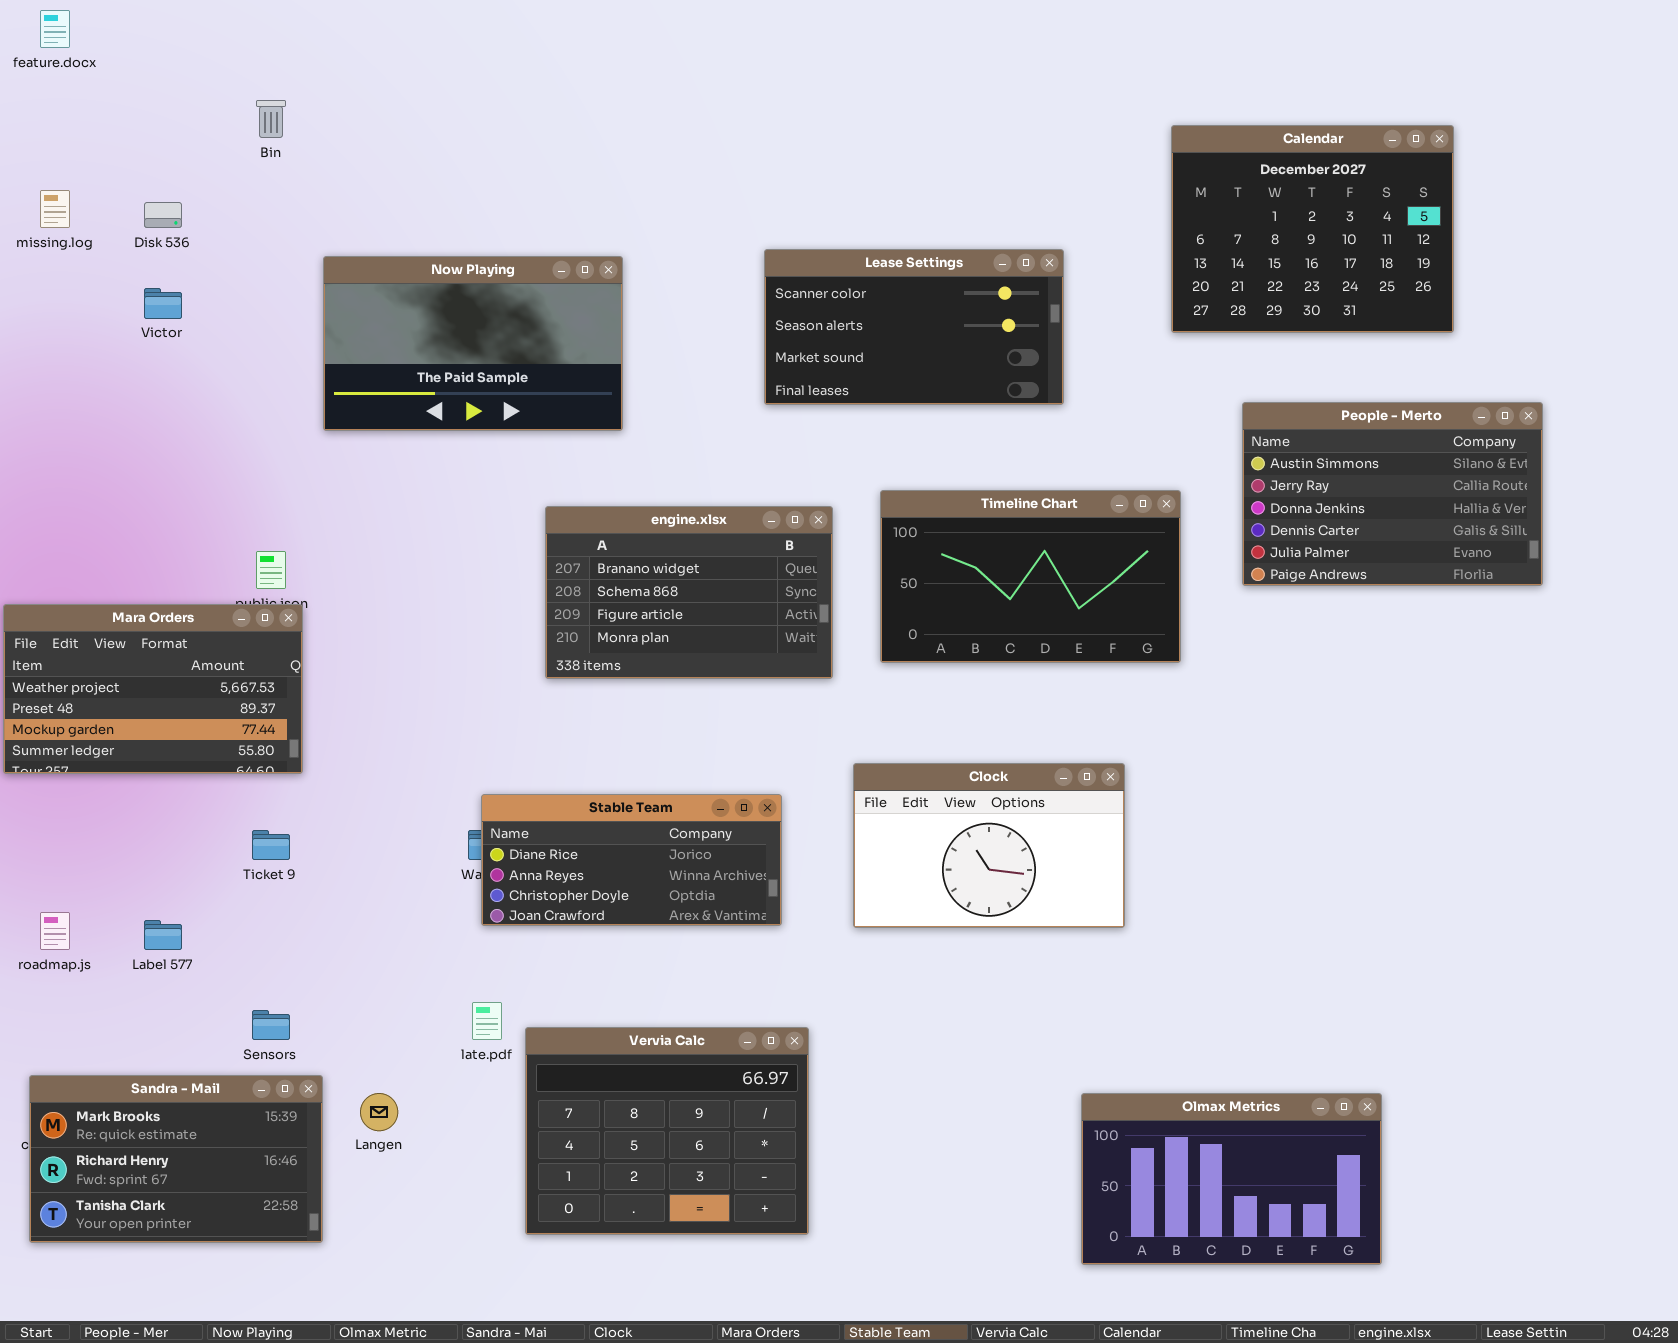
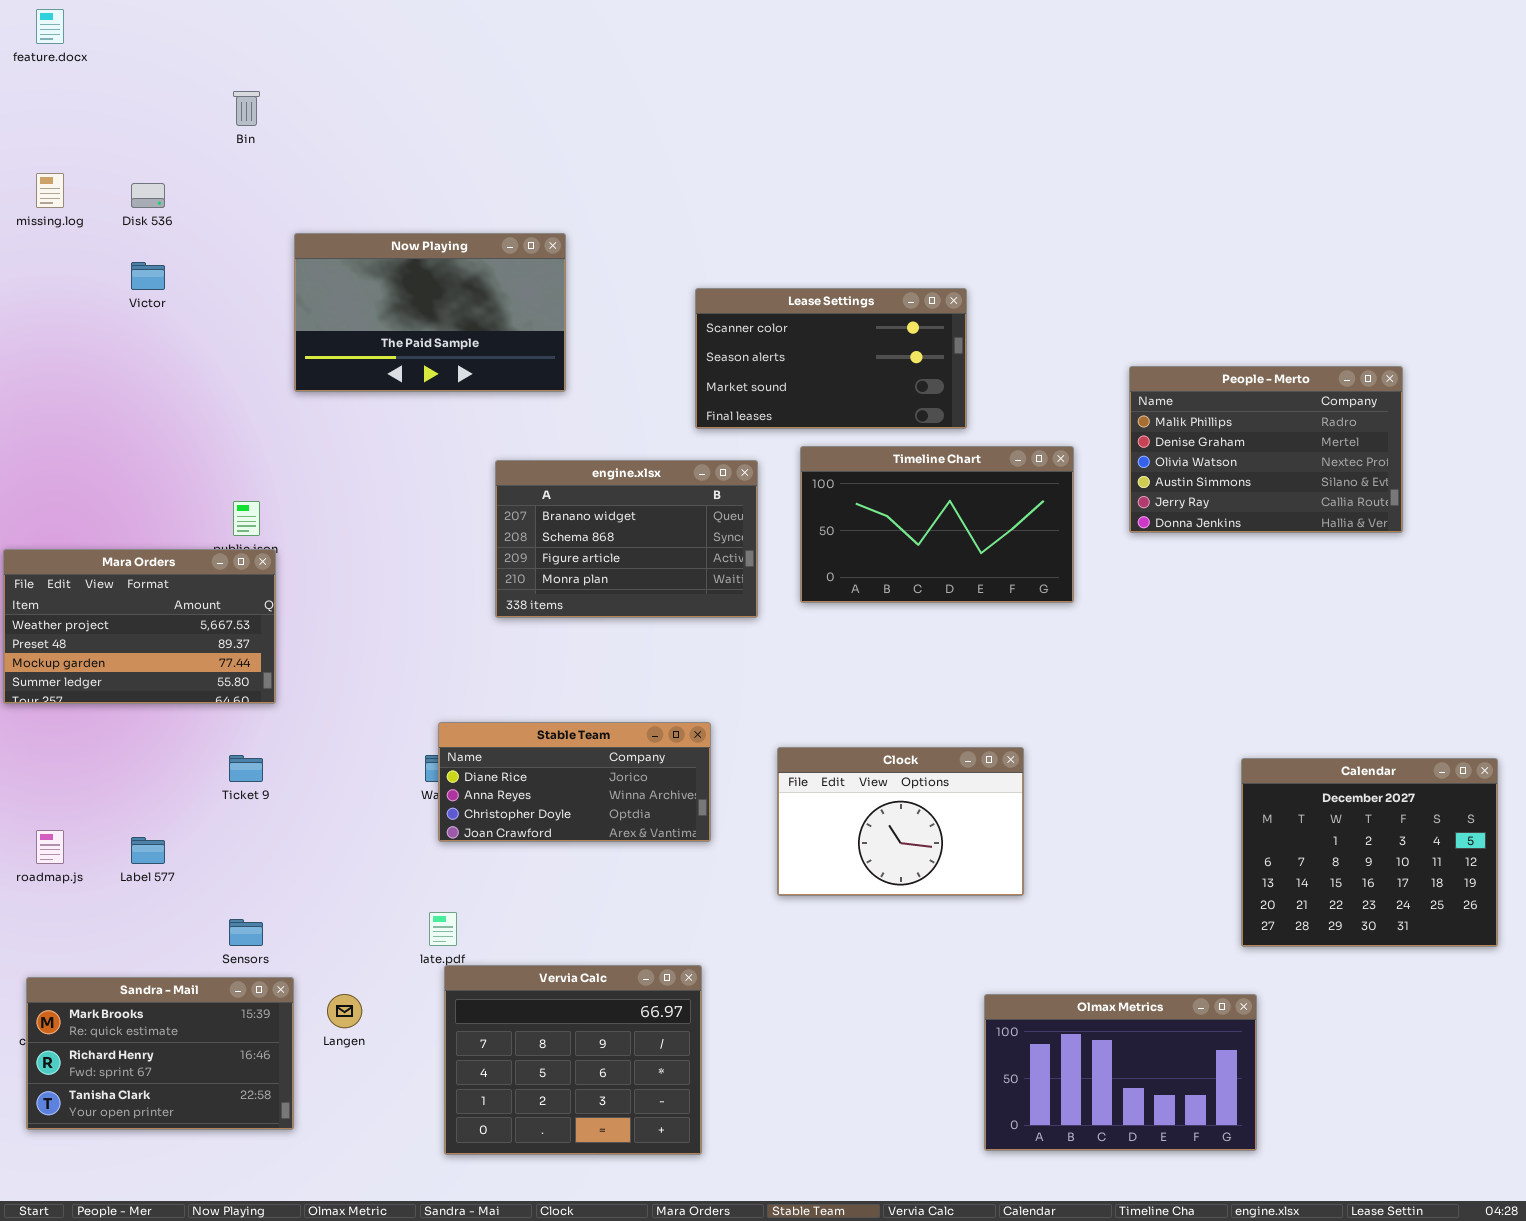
Calendar: [1171,125,1454,333] -> [1241,758,1498,947], moved
Lease Settings: [764,249,1064,405] -> [695,288,967,429], moved
People - Merto: [1242,402,1543,586] -> [1129,366,1403,533], scrolled up 3 rows
Clock: [853,763,1125,928] -> [777,747,1024,896], moved
Vervia Calc: [525,1027,809,1235] -> [444,965,702,1155], moved

